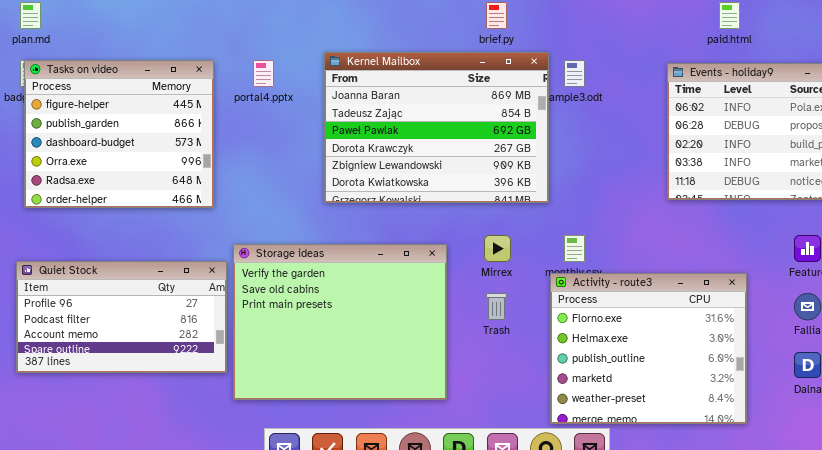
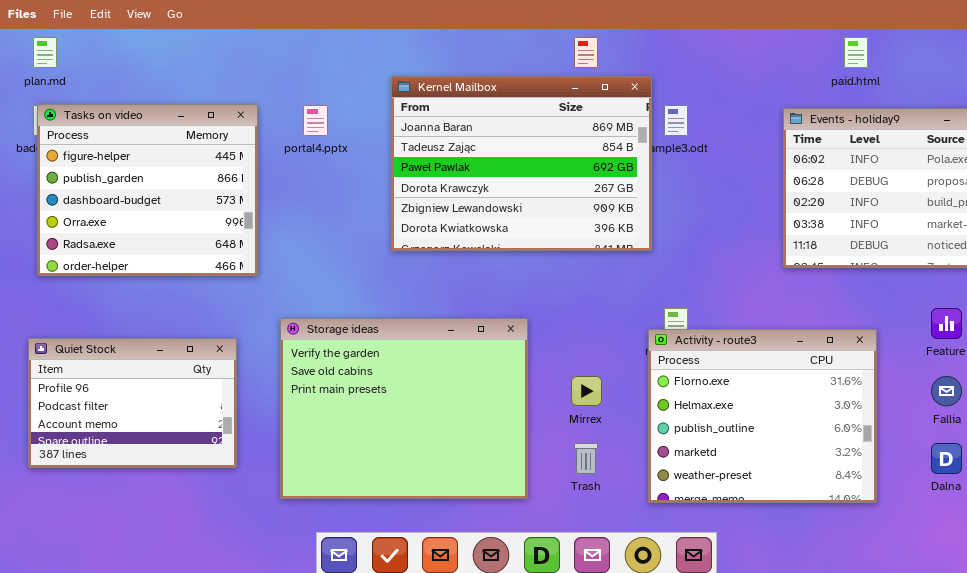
Kernel Mailbox: [324,52,549,203] -> [391,76,652,251], moved
Mirrex: [484,235,511,262] -> [571,376,602,406], moved
Quiet Stock: [16,261,227,373] -> [28,338,237,468], resized
Activity - route3: [550,273,747,424] -> [648,329,877,503], moved
Trash: [486,293,507,320] -> [574,443,598,474], moved

